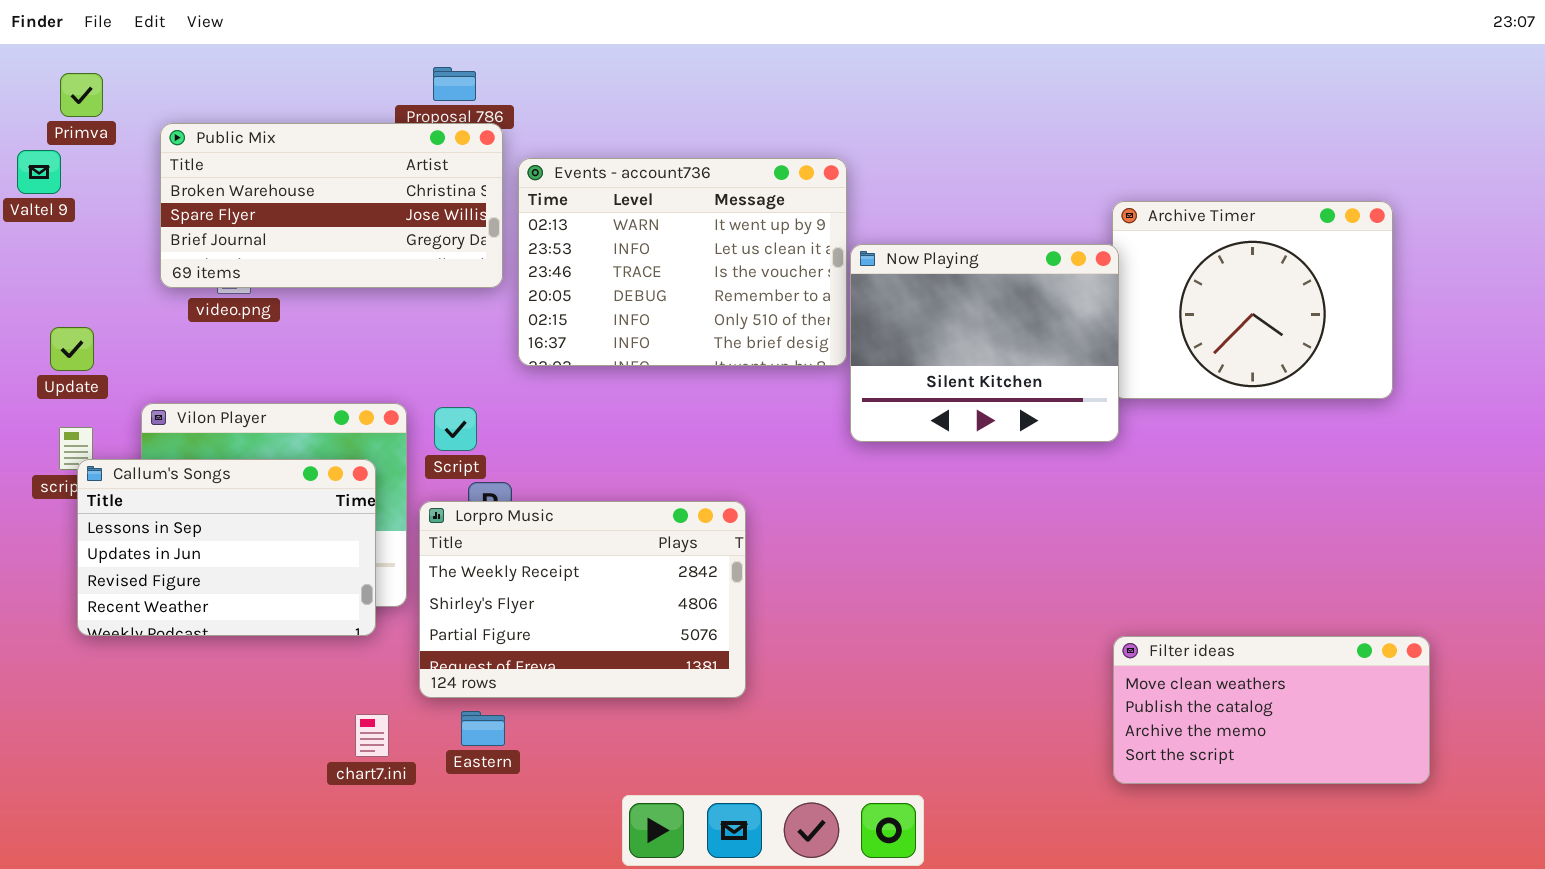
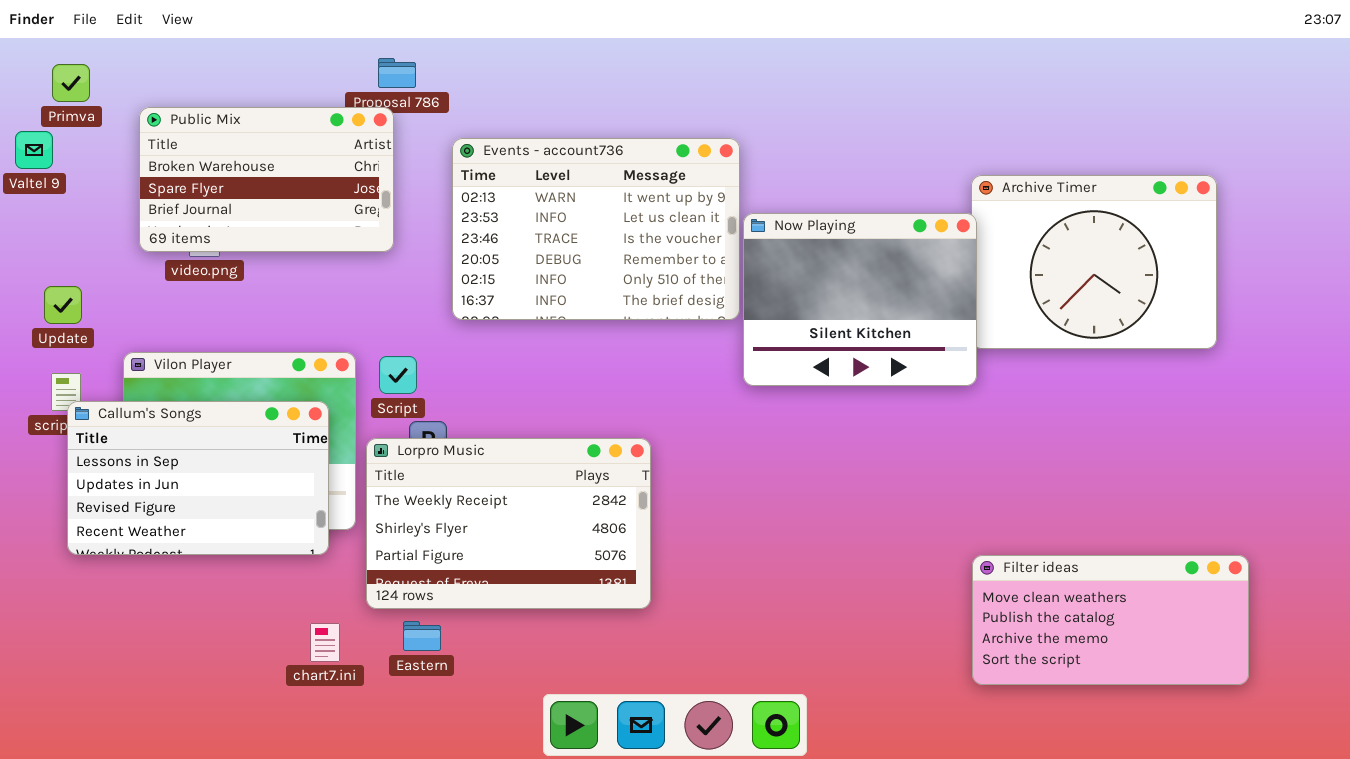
Public Mix: [160,123,503,288] -> [139,107,394,252], resized

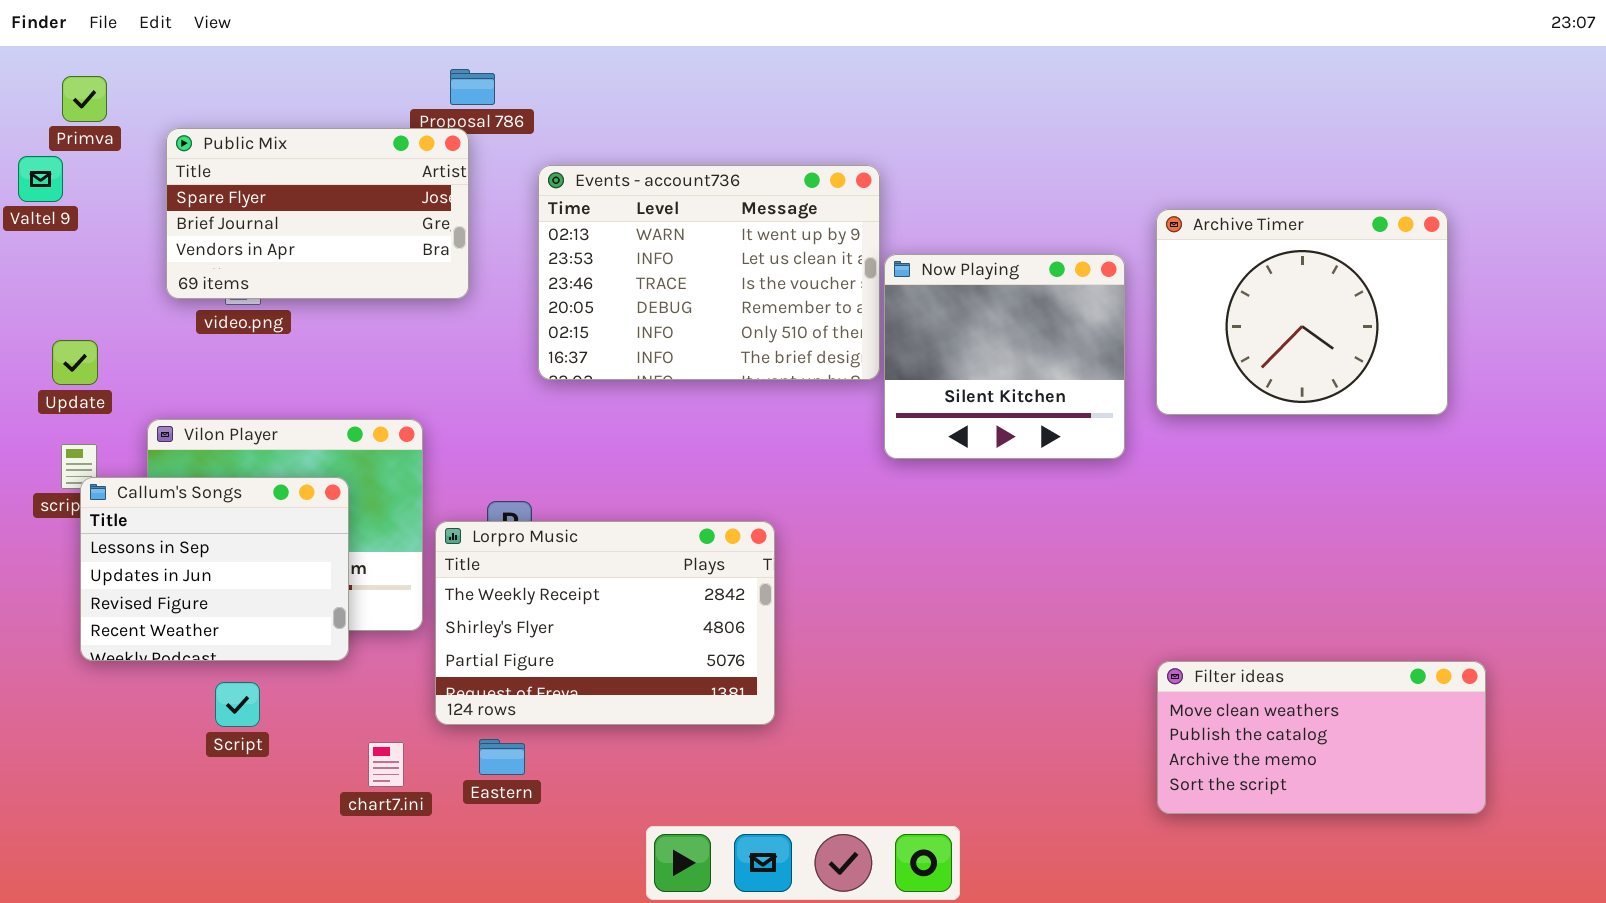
Public Mix: [139,107,394,252] -> [166,128,469,299], scrolled down 1 row
Now Playing: [743,213,977,386] -> [884,254,1125,459], resized
Script: [379,356,417,394] -> [215,682,260,727], moved
Callum's Songs: [67,401,329,555] -> [80,477,349,661], resized

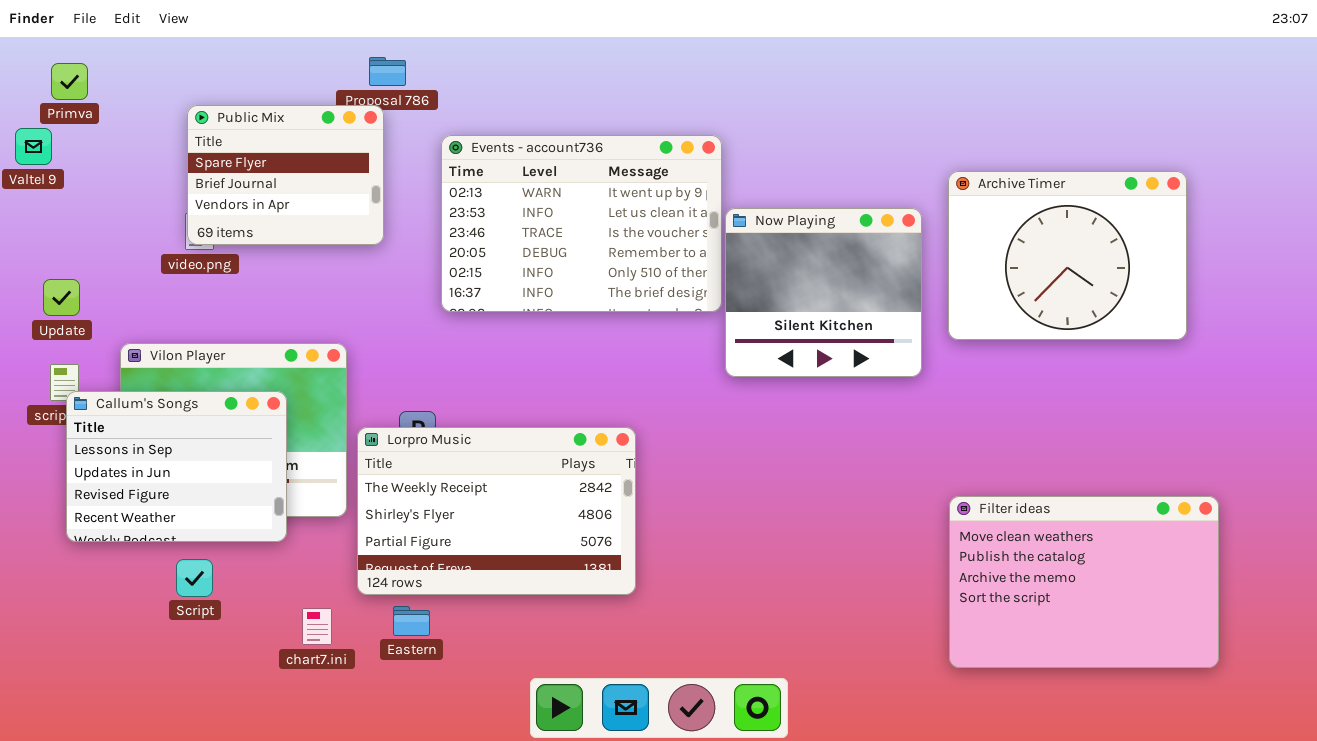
Public Mix: [166,128,469,299] -> [187,105,384,245], resized
Filter ideas: [1157,661,1486,814] -> [949,496,1219,668], resized

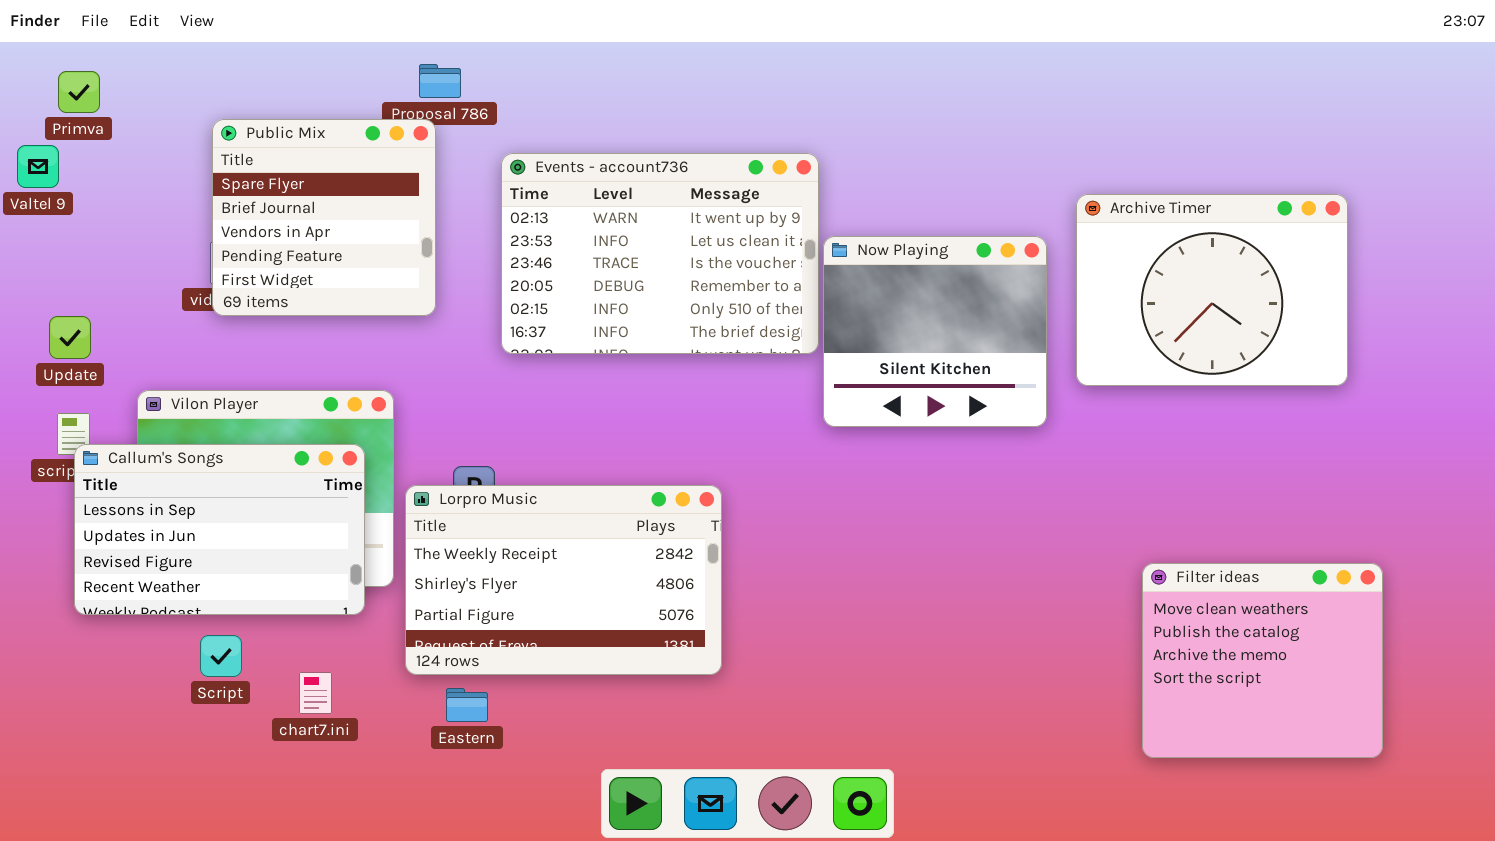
Public Mix: [187,105,384,245] -> [212,119,436,316], resized
Callum's Songs: [66,391,287,542] -> [74,444,365,615], resized
Filter ideas: [949,496,1219,668] -> [1142,563,1383,758], resized
chart7.ini: [302,608,332,645] -> [299,672,332,714], moved

